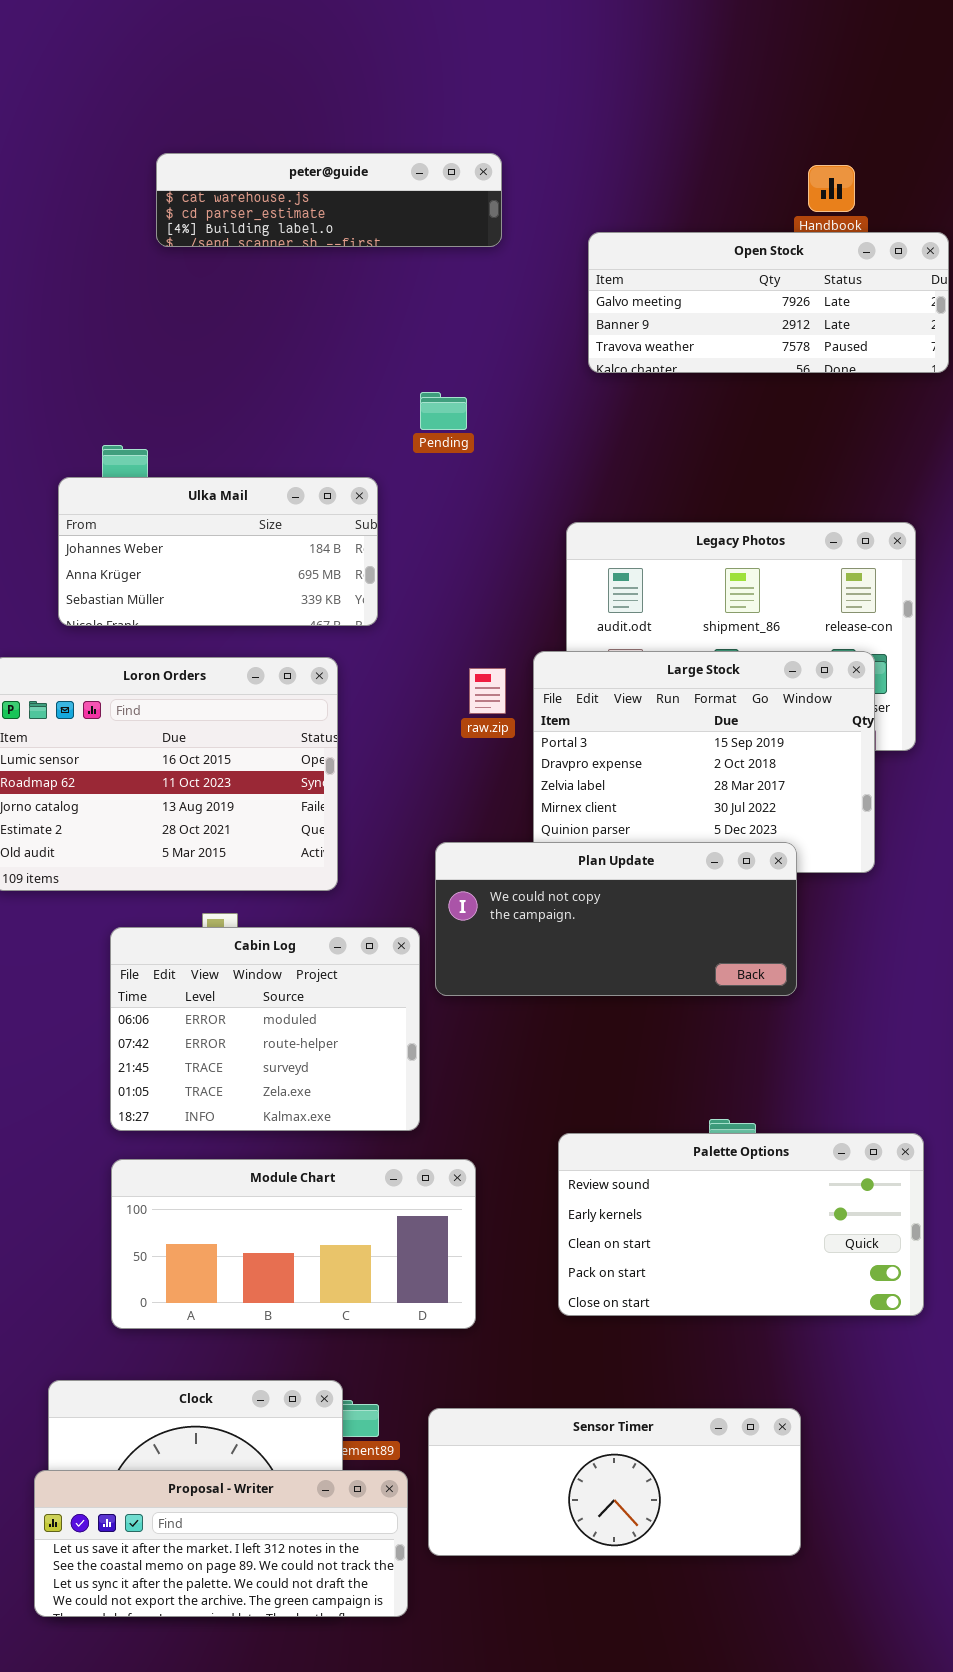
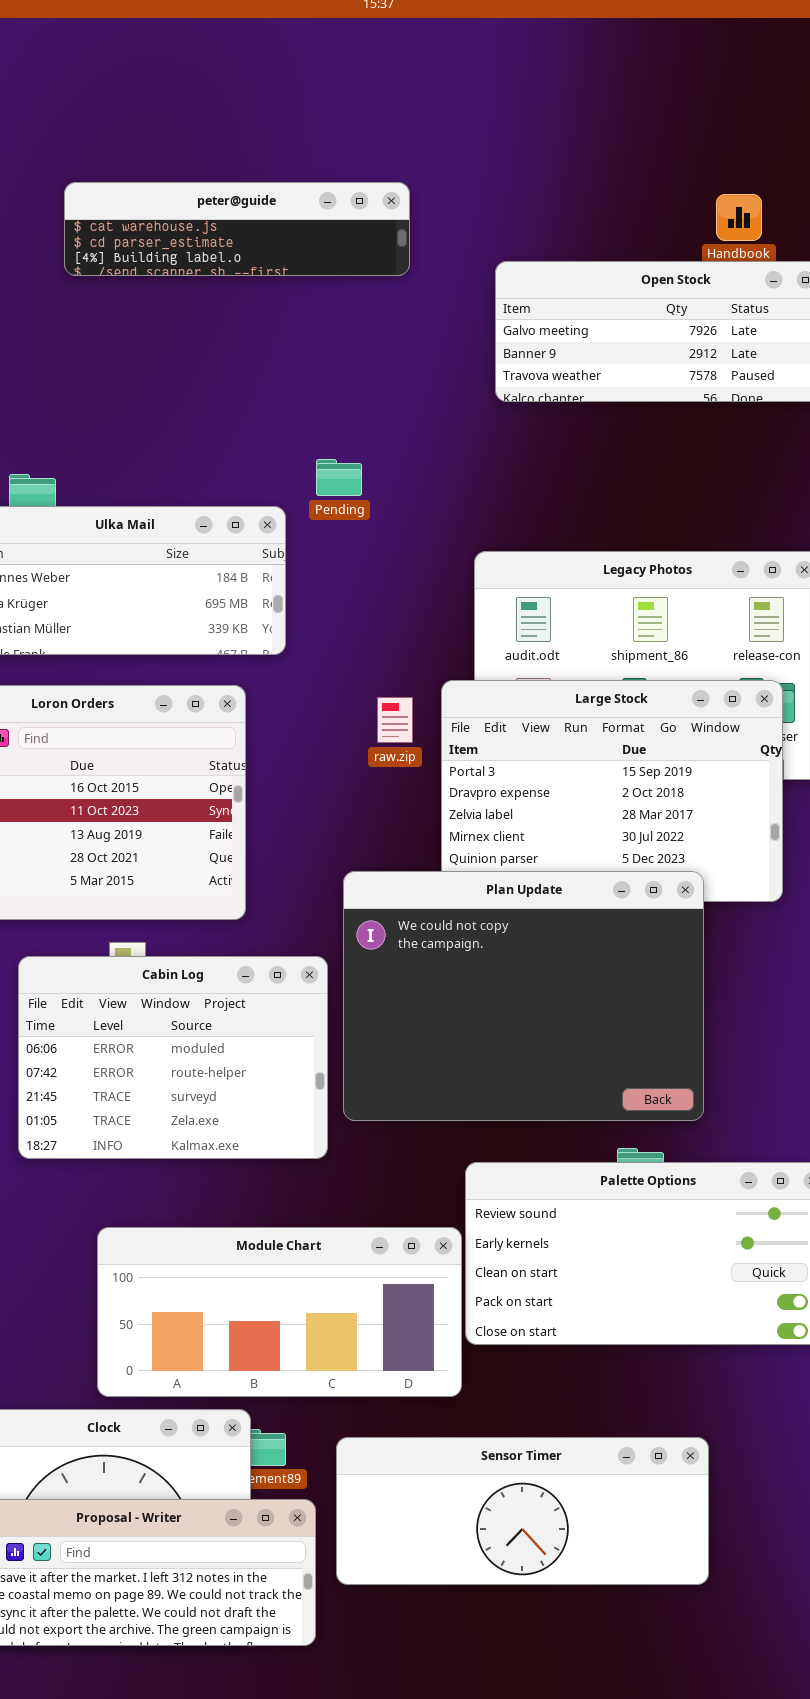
Pending: [420,392,467,430] -> [316,459,362,496], moved
Plan Update: [435,842,797,996] -> [343,871,704,1121], resized
Module Chart: [111,1159,476,1329] -> [97,1227,462,1397], moved

